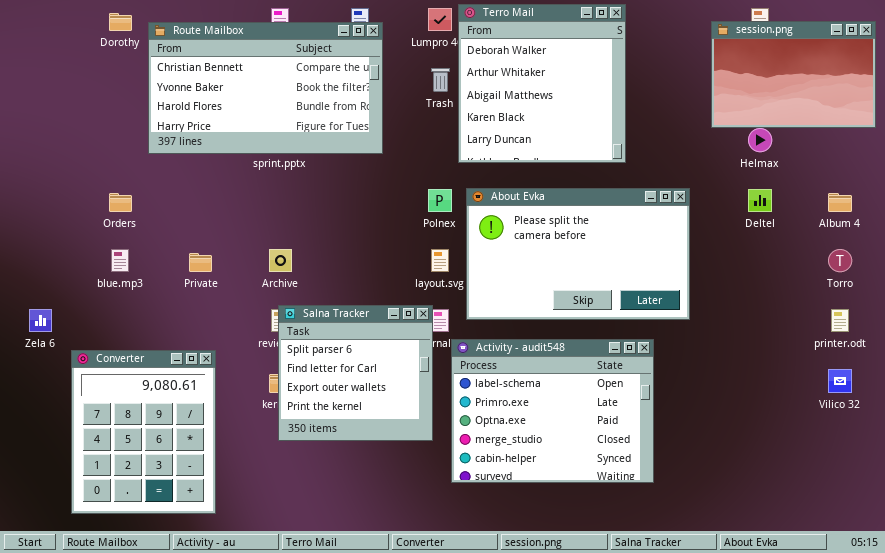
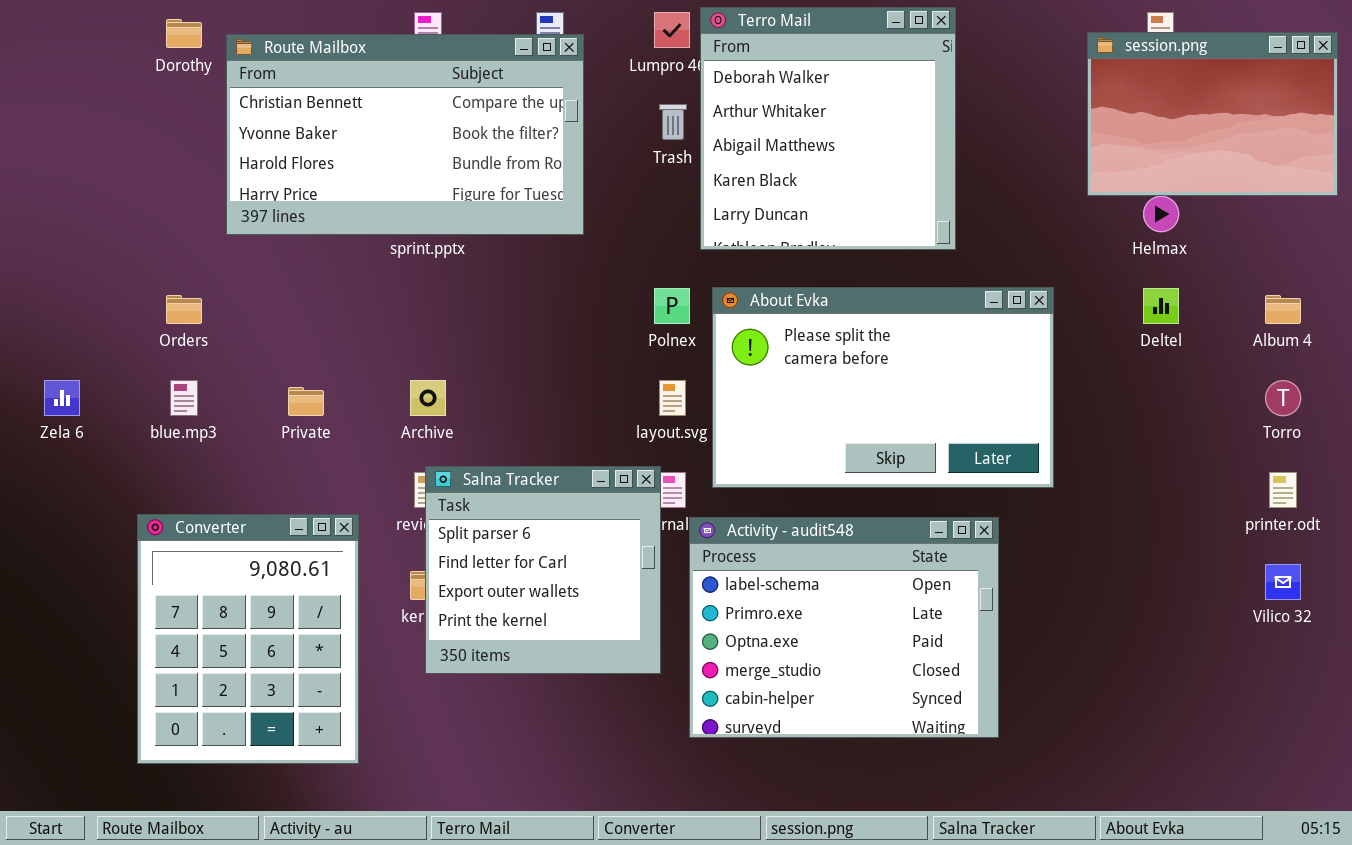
Zela 6: [29,309,52,332] -> [44,380,80,416], moved
Converter: [71,350,216,514] -> [137,514,359,764], moved

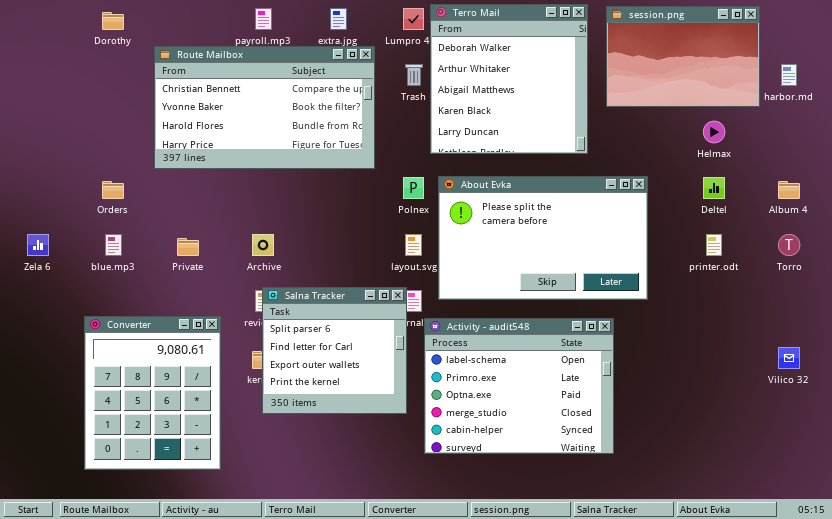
session.png: [1087,32,1338,196] -> [606,6,760,107], moved
Route Mailbox: [226,34,584,235] -> [154,46,375,169], moved
printer.odt: [1269,472,1297,508] -> [706,234,722,256], moved

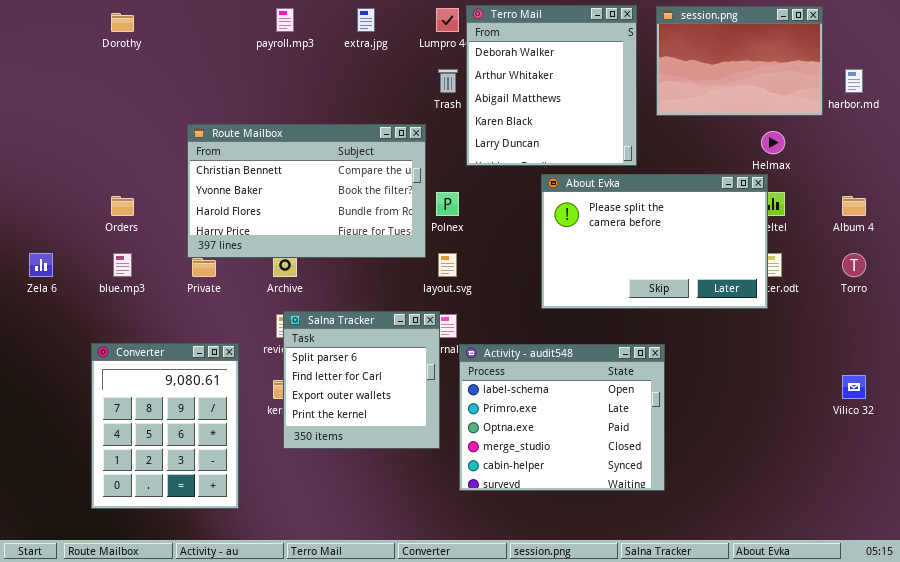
Route Mailbox: [154,46,375,169] -> [187,124,426,258], moved
About Evka: [438,176,648,300] -> [541,174,768,309], moved

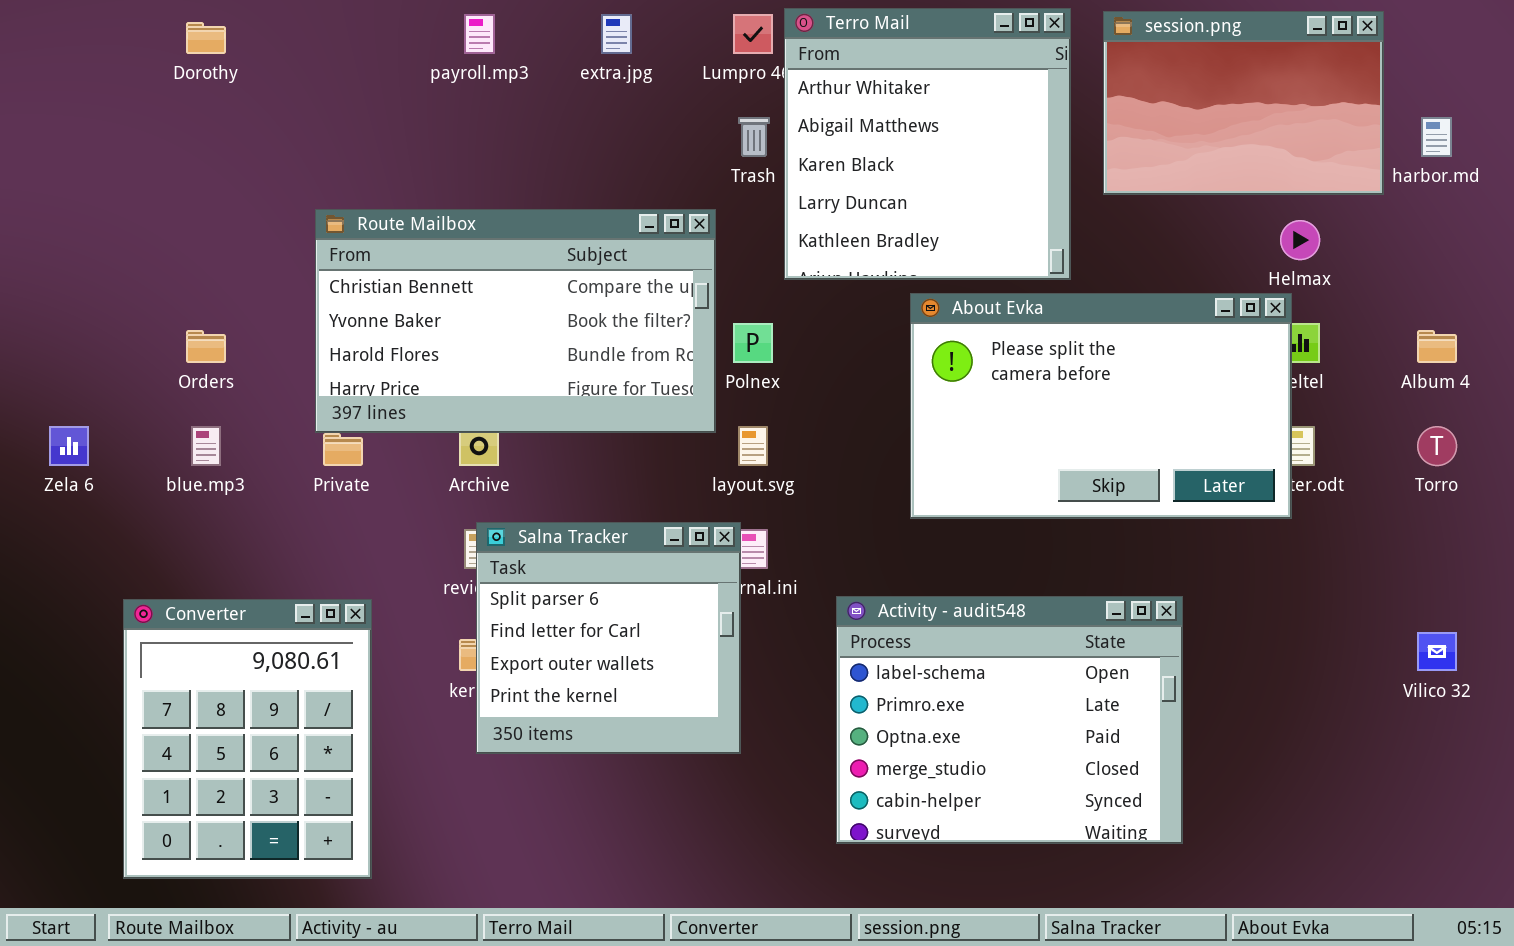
Terro Mail: [466,5,637,166] -> [784,8,1071,280], scrolled down 1 row
Converter: [91,343,239,509] -> [123,599,372,879], moved
Activity - audit548: [459,344,665,491] -> [836,596,1183,844], moved

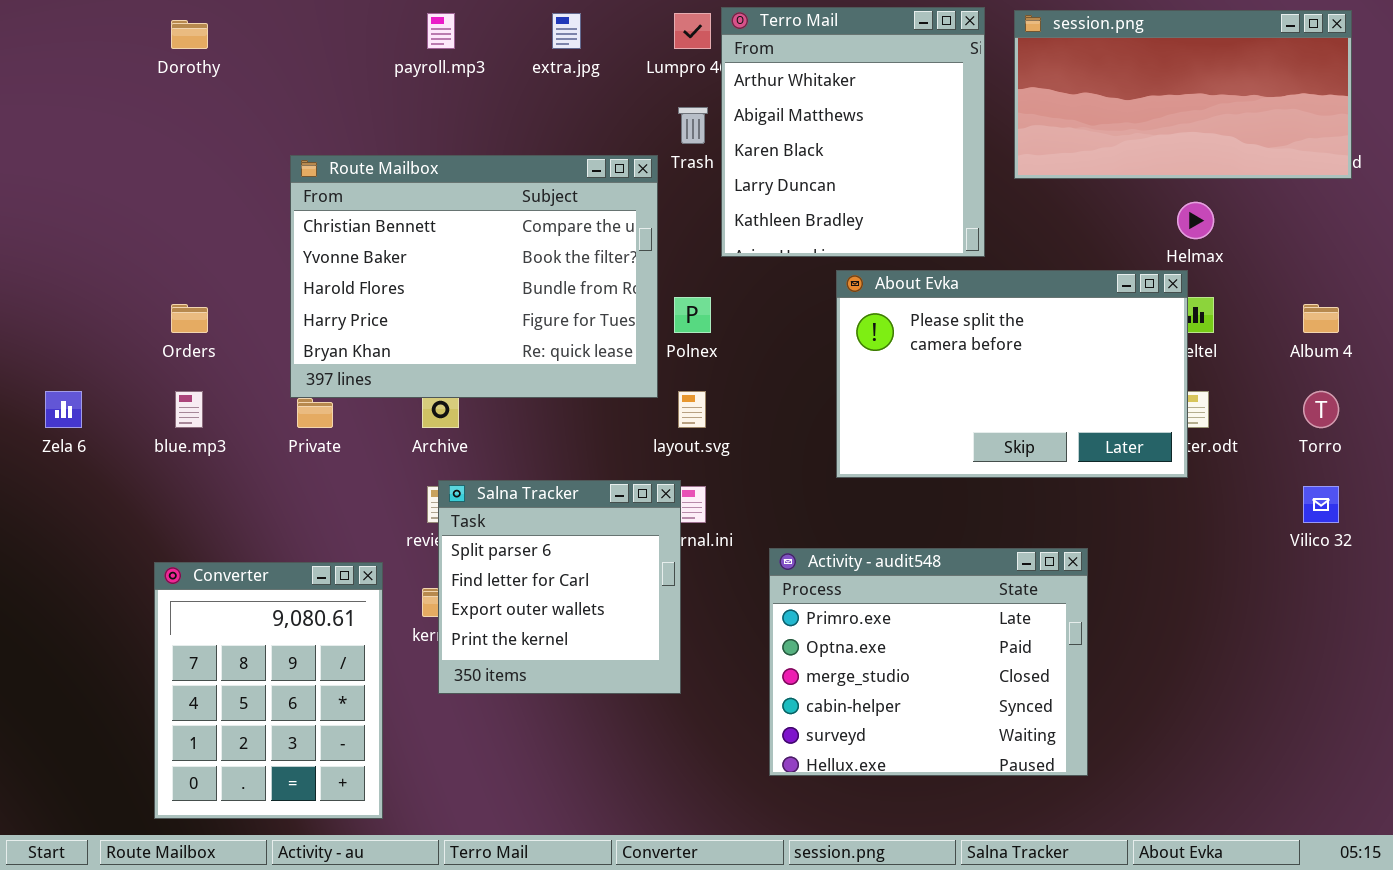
session.png: [1103,11,1384,195] -> [1014,10,1352,179], resized
Route Mailbox: [315,209,716,433] -> [290,155,658,398], resized
Activity - audit548: [836,596,1183,844] -> [769,548,1088,776], scrolled down 1 row
Converter: [123,599,372,879] -> [154,562,383,819], moved
Vilico 32: [1417,632,1457,671] -> [1303,486,1339,523], moved

